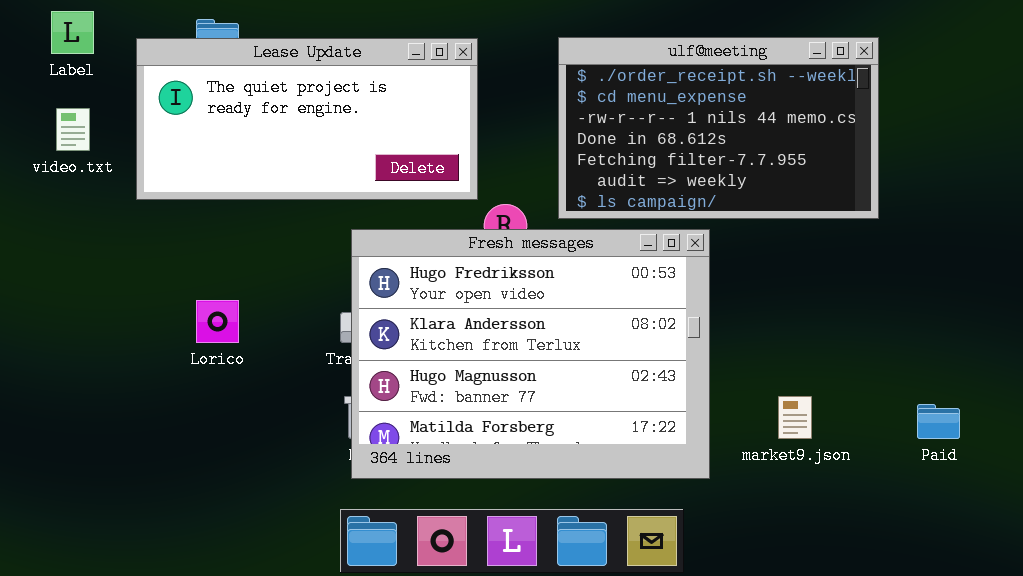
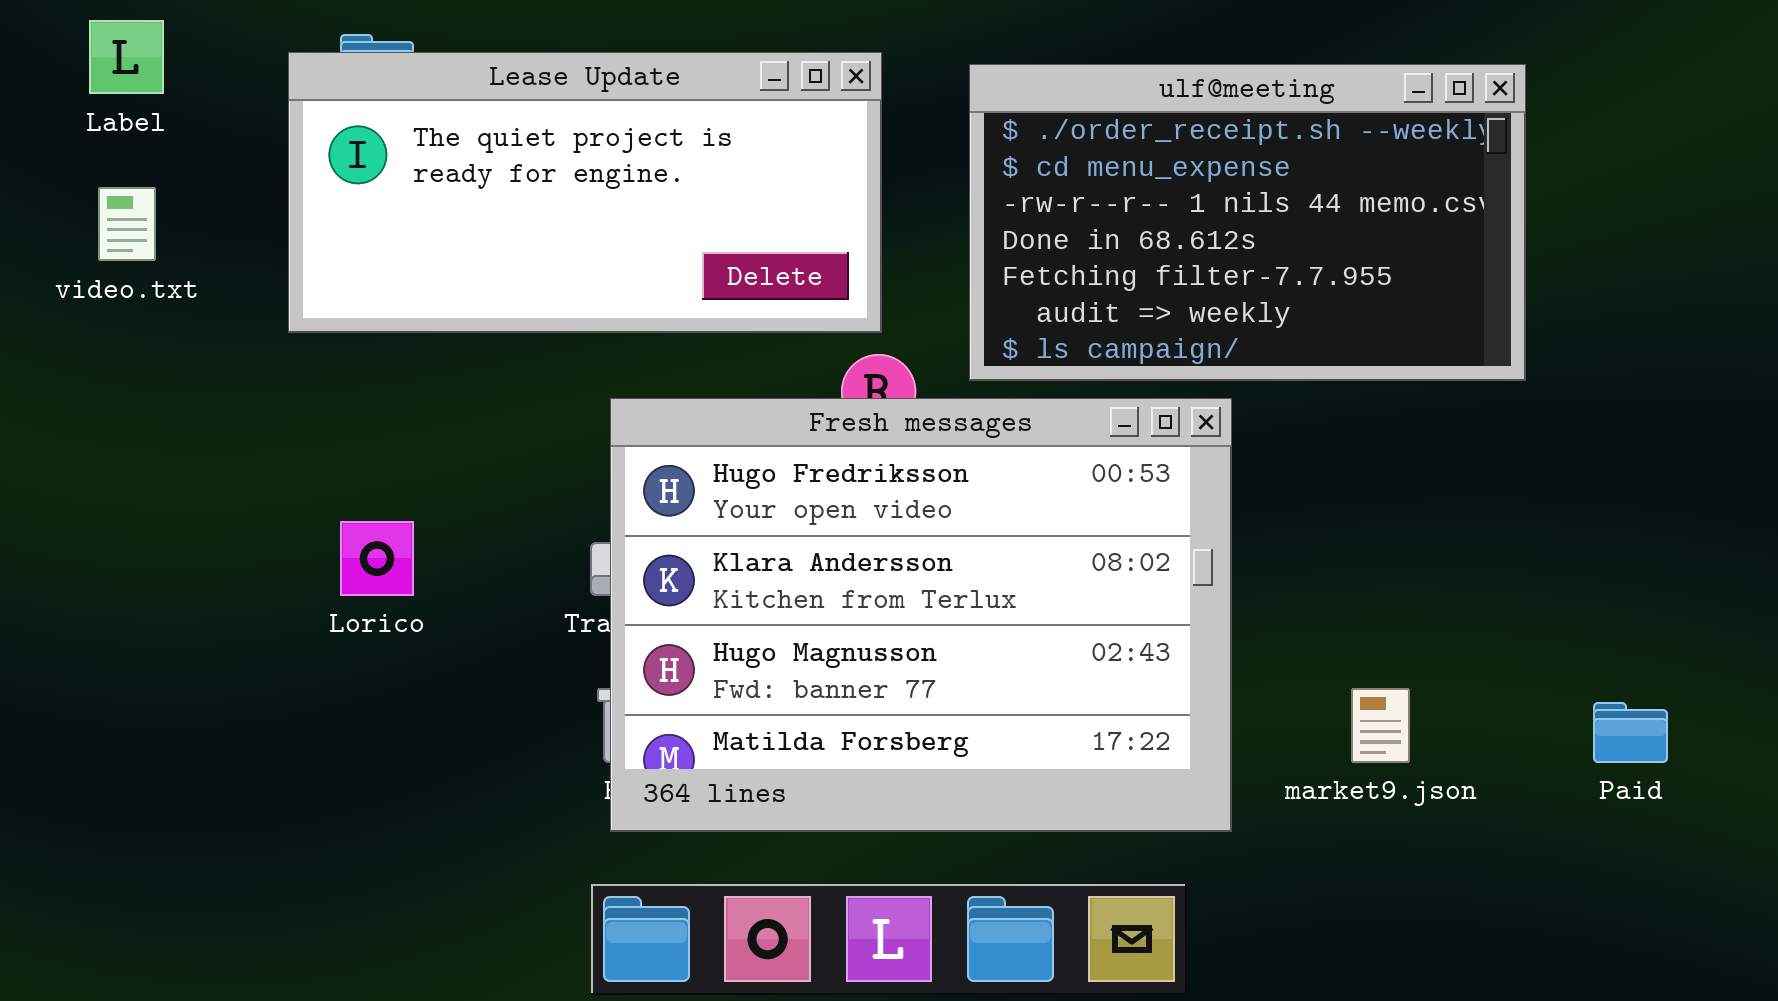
Lease Update: [136,38,478,200] -> [288,52,882,333], moved

